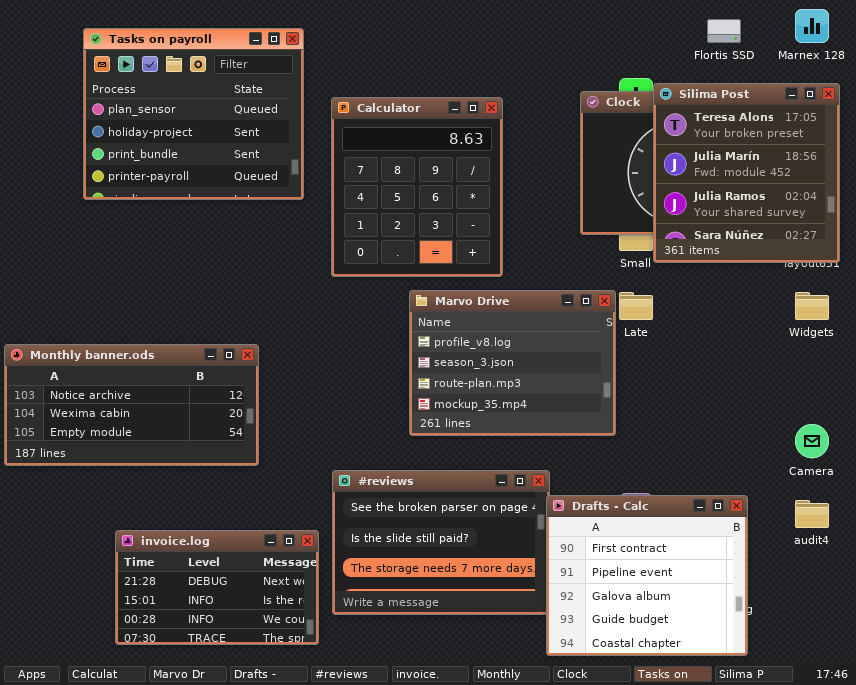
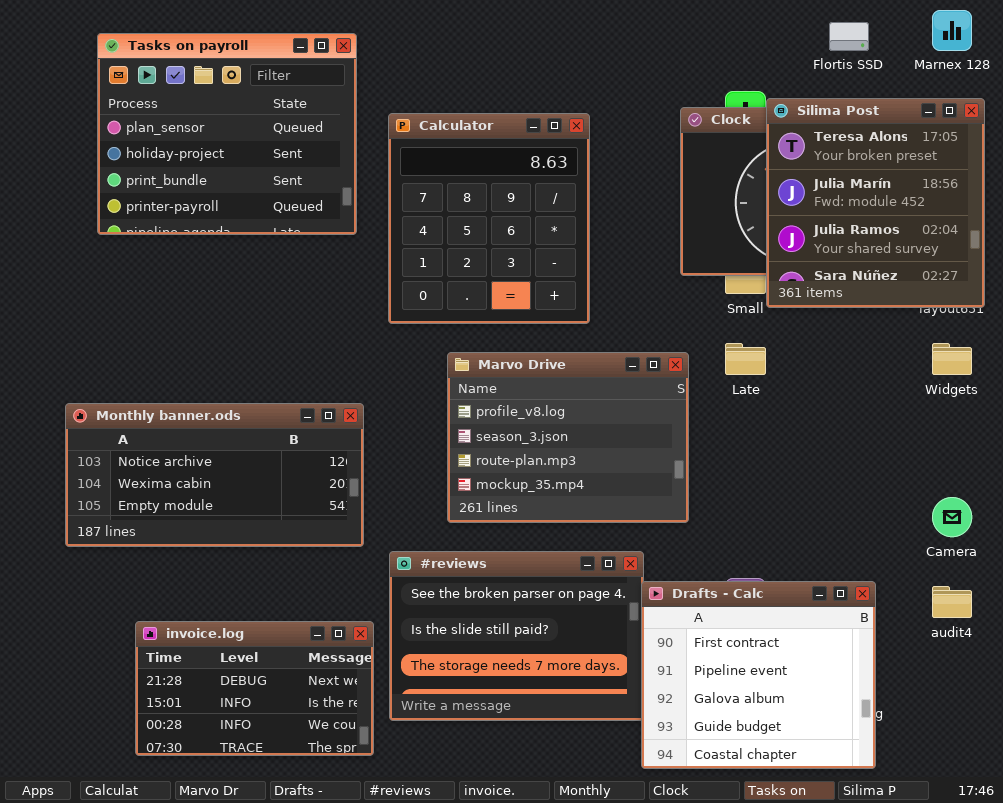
Marvo Drive: [409,290,616,436] -> [447,352,689,523], moved
Monthly banner.ods: [4,344,259,466] -> [65,403,364,547], moved

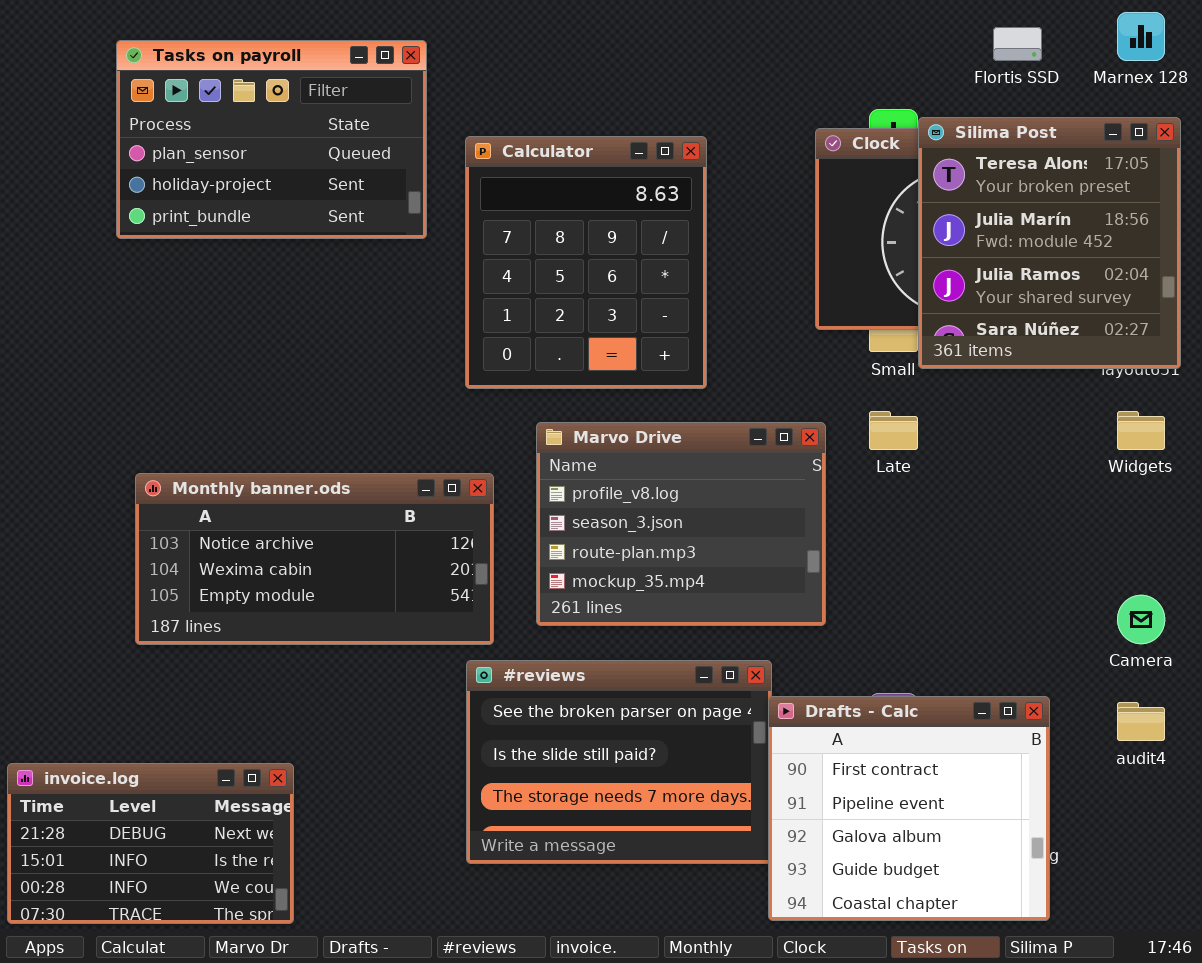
Tasks on payroll: [97,33,357,235] -> [116,40,427,239], resized
Monthly banner.ods: [65,403,364,547] -> [135,473,494,645], moved
invoice.log: [135,621,374,756] -> [7,763,294,924], moved

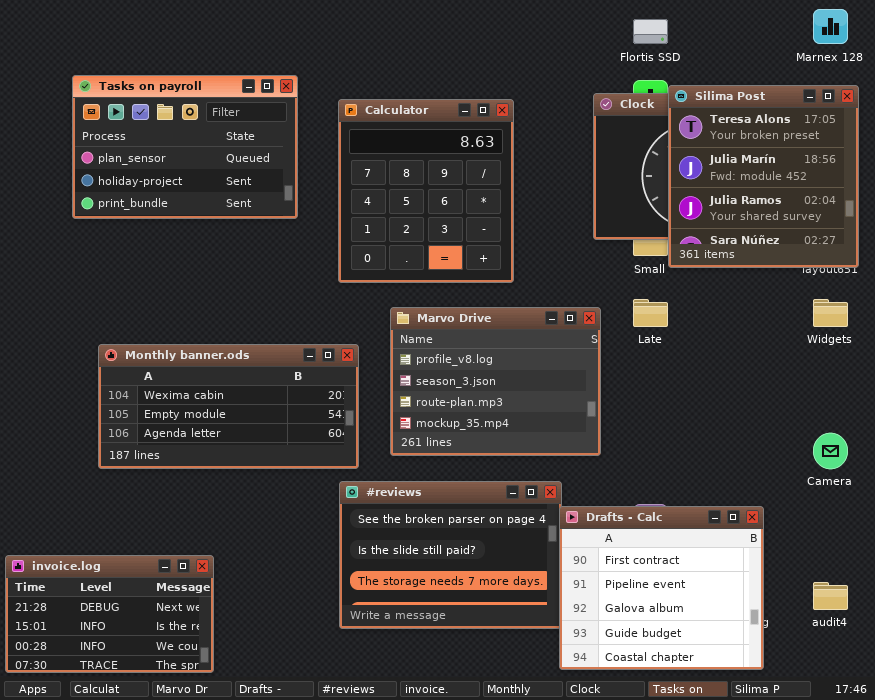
Flortis SSD: [993,27,1042,61] -> [633,19,668,44], moved
Tasks on payroll: [116,40,427,239] -> [72,75,298,219], moved
Monthly banner.ods: [135,473,494,645] -> [98,344,359,469], scrolled down 1 row
audit4: [1117,702,1165,741] -> [813,582,848,610], moved

